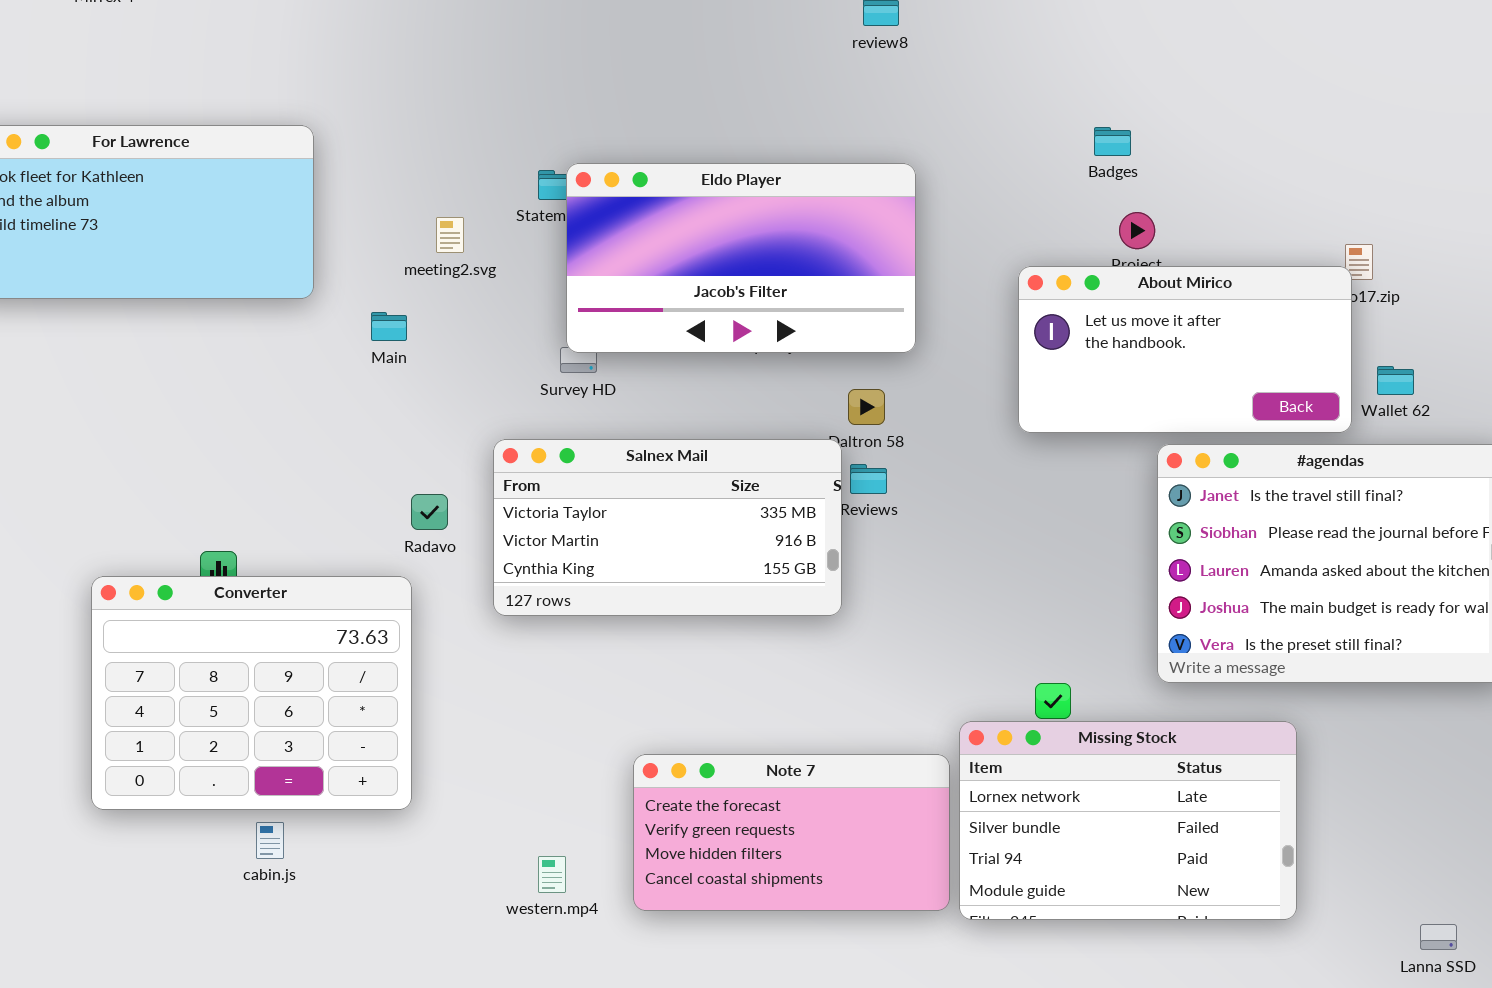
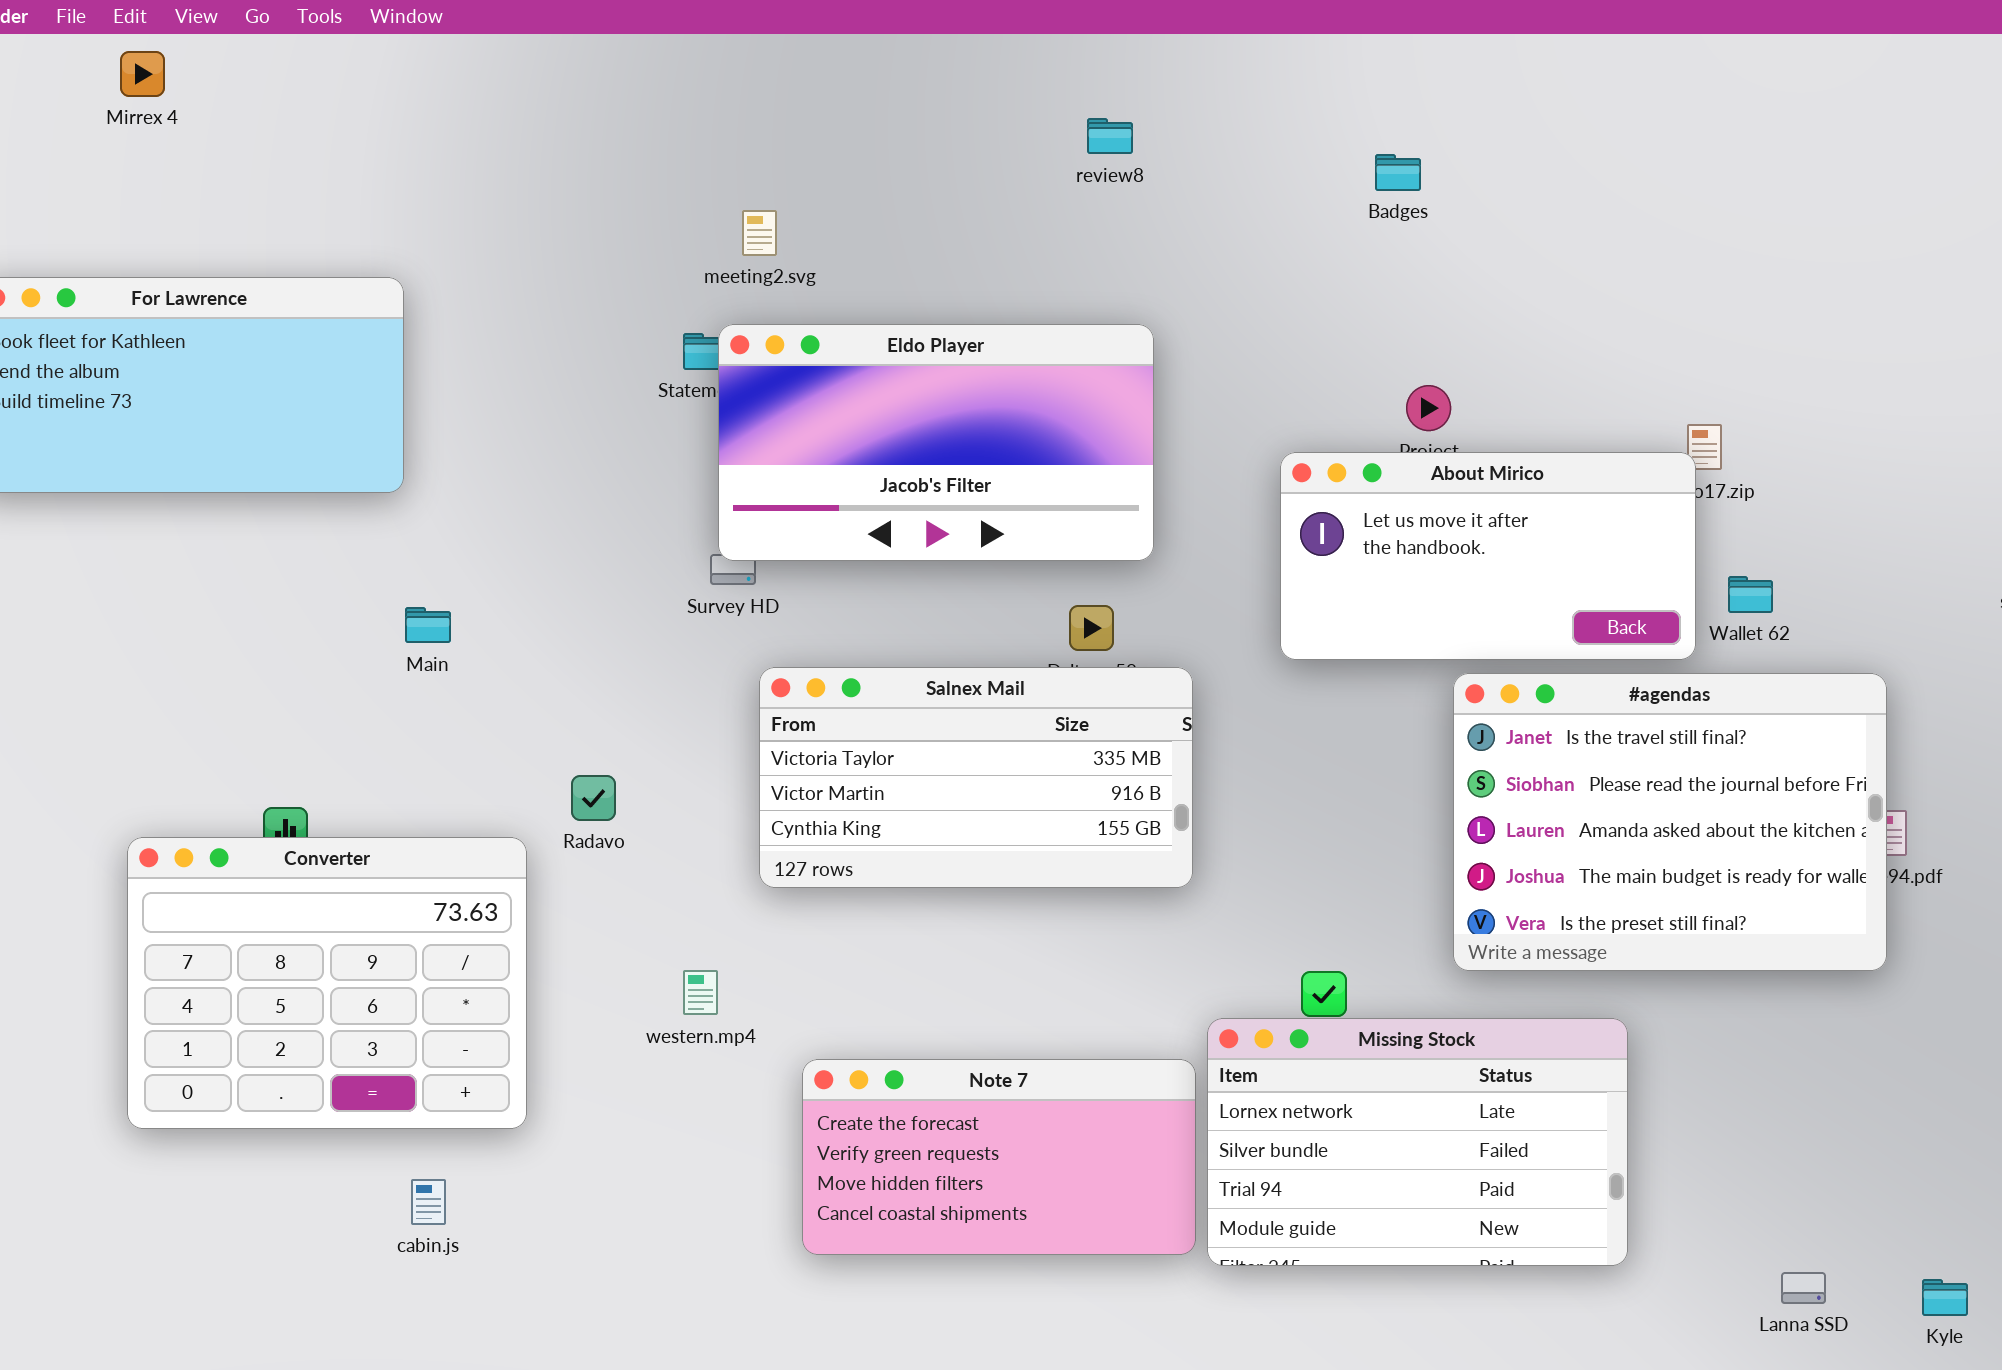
Badges: [1094,127,1131,156] -> [1375,154,1421,191], moved
meeting2.svg: [436,217,464,253] -> [742,210,777,256], moved
Main: [371,312,407,341] -> [405,607,451,643], moved
Salnex Mail: [493,439,842,616] -> [759,667,1193,888], moved
Radavo: [411,494,448,530] -> [571,775,616,821], moved
cabin.js: [256,822,284,859] -> [411,1179,446,1225], moved
western.mp4: [538,856,566,893] -> [683,970,718,1015], moved

